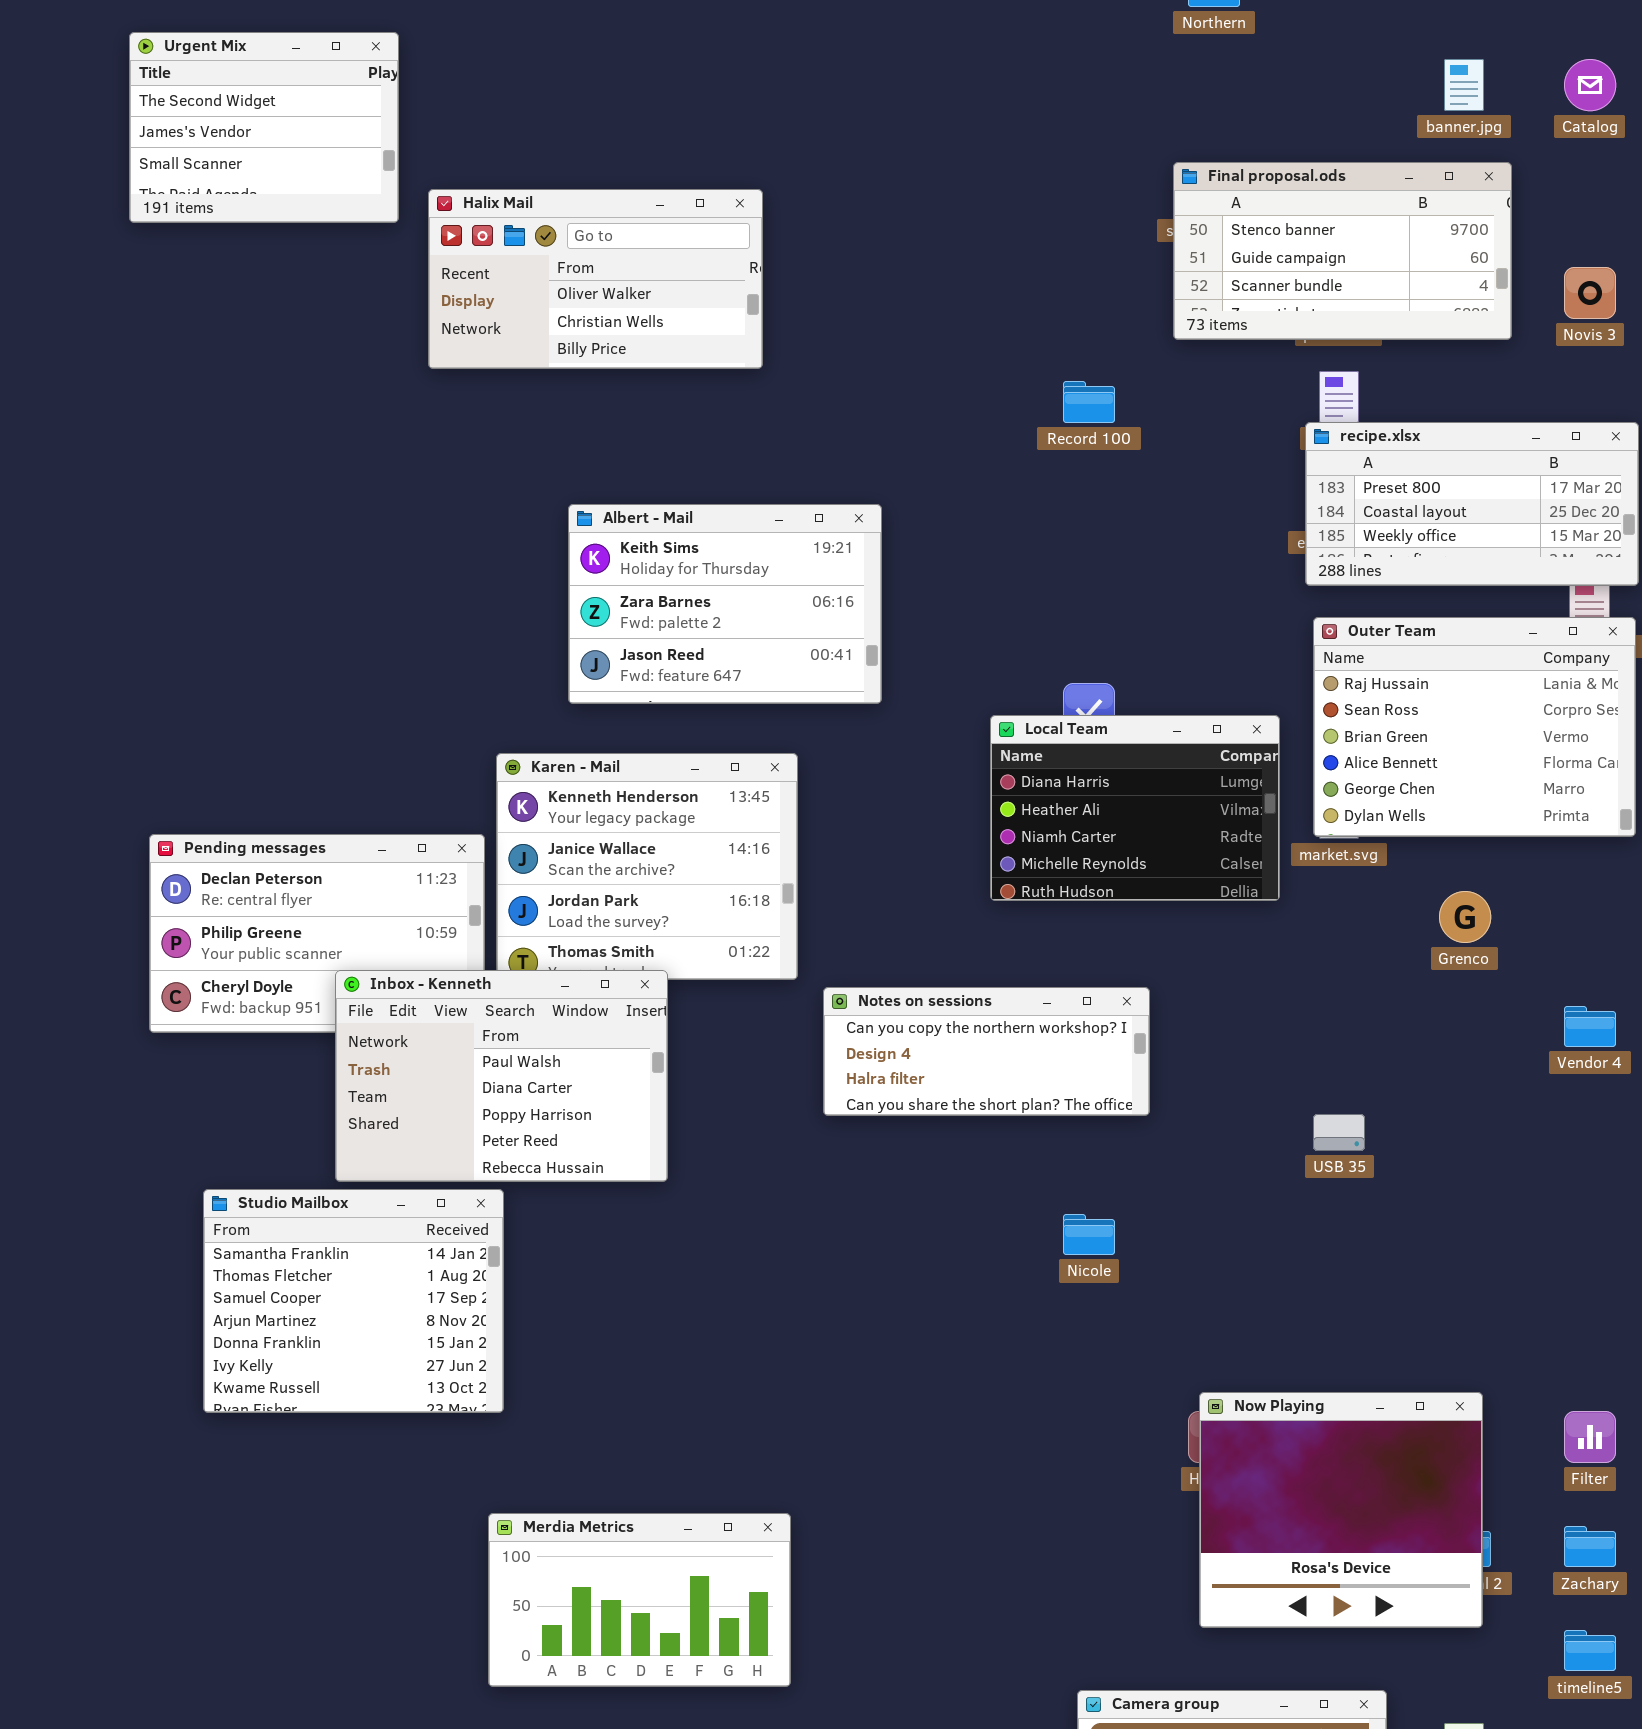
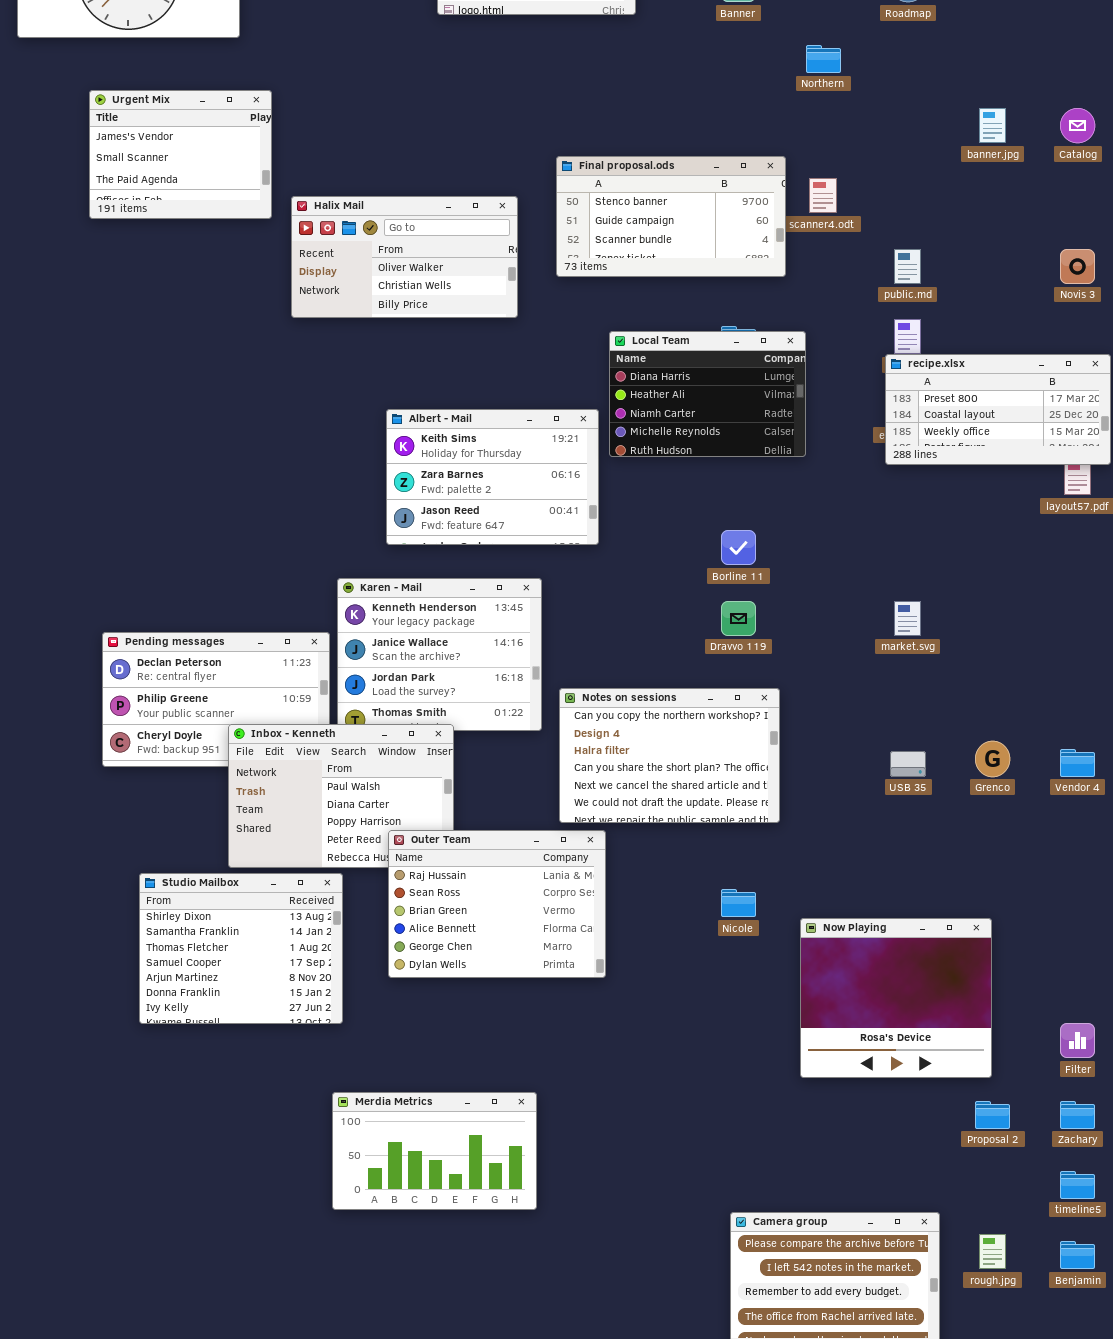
Urgent Mix: [129,32,399,223] -> [89,90,272,219], scrolled down 1 row
Final proposal.ods: [1173,162,1512,340] -> [556,156,786,277], moved
Outer Team: [1313,617,1636,837] -> [388,830,606,978], moved
Local Team: [990,715,1280,901] -> [609,331,806,457], moved
Grenco: [1439,891,1491,943] -> [975,741,1010,777], moved
Notes on sessions: [823,987,1150,1116] -> [559,688,780,823], resized
USB 35: [1313,1114,1365,1151] -> [890,751,926,777], moved
Studio Mailbox: [203,1189,504,1413] -> [139,873,343,1024], scrolled up 1 row
Now Playing: [1199,1392,1483,1628] -> [800,918,992,1078], moved

